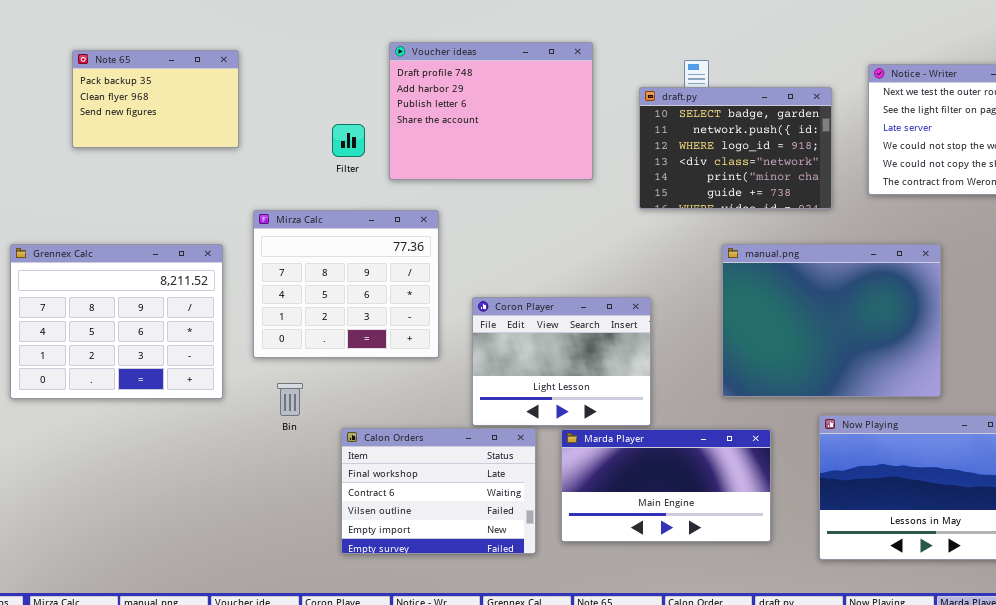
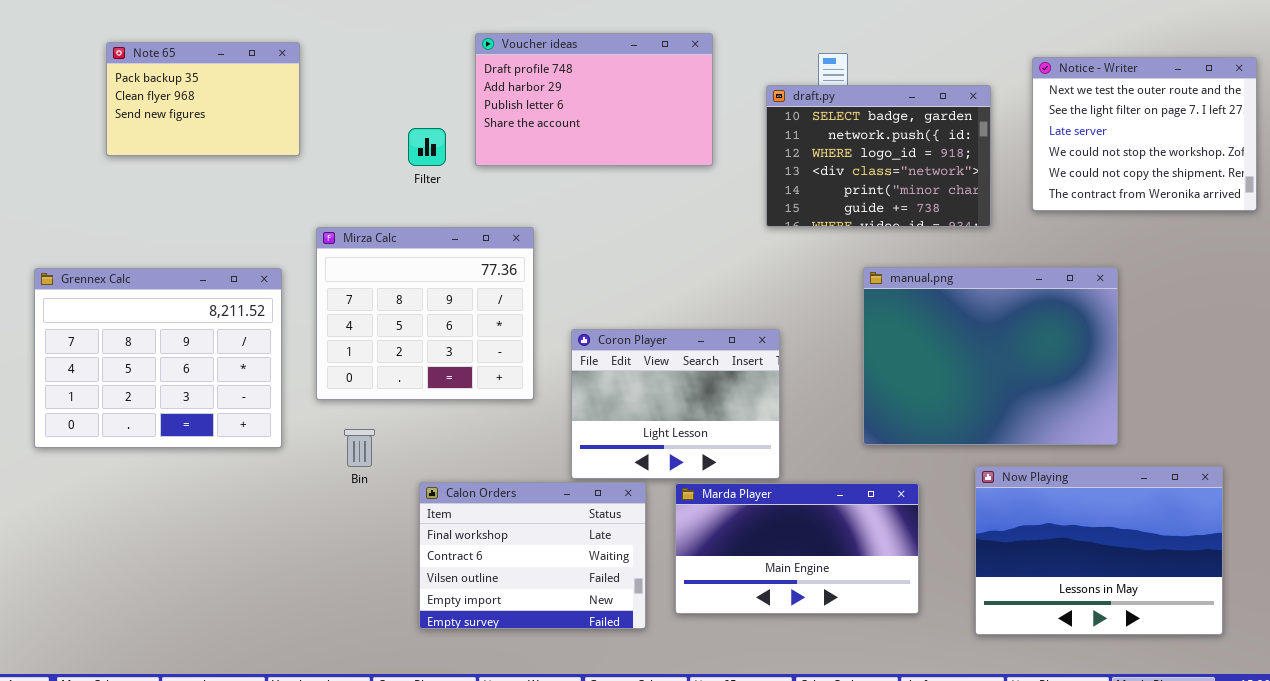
Voucher ideas: [389,42,593,180] -> [475,33,713,166], resized

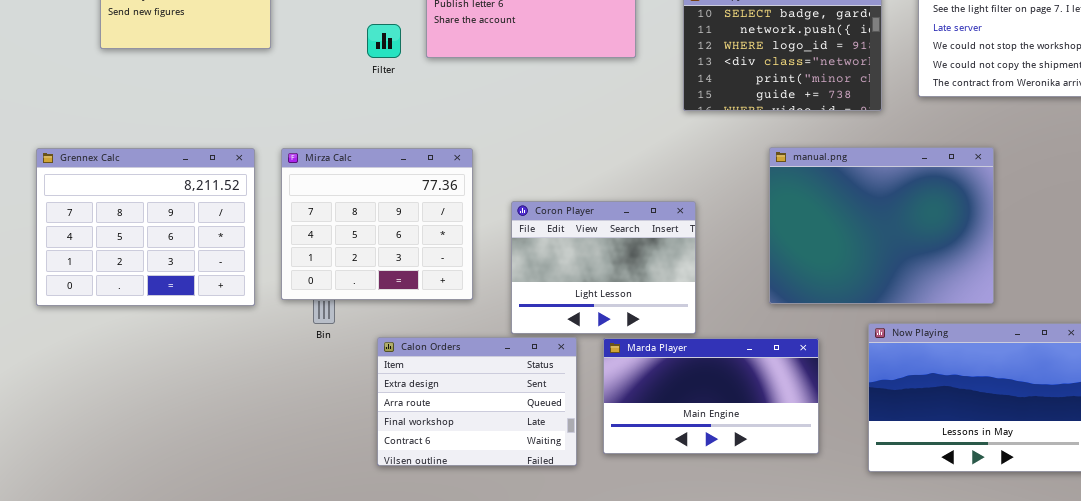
Mirza Calc: [316,227,534,400] -> [281,148,473,300], moved
Calon Orders: [419,482,646,629] -> [377,337,577,466], scrolled up 2 rows

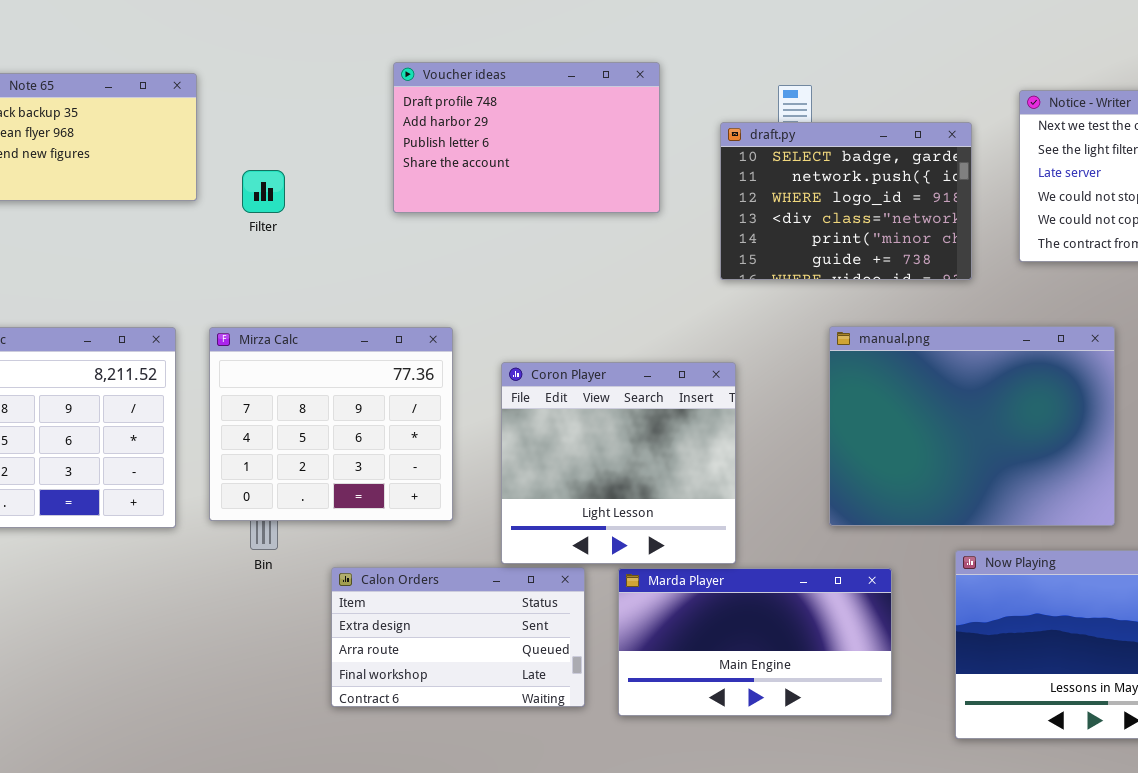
Filter: [367,24,401,58] -> [242,170,285,213], moved
Coron Player: [511,201,696,334] -> [501,362,736,564], resized
Calon Orders: [377,337,577,466] -> [331,567,585,707], resized

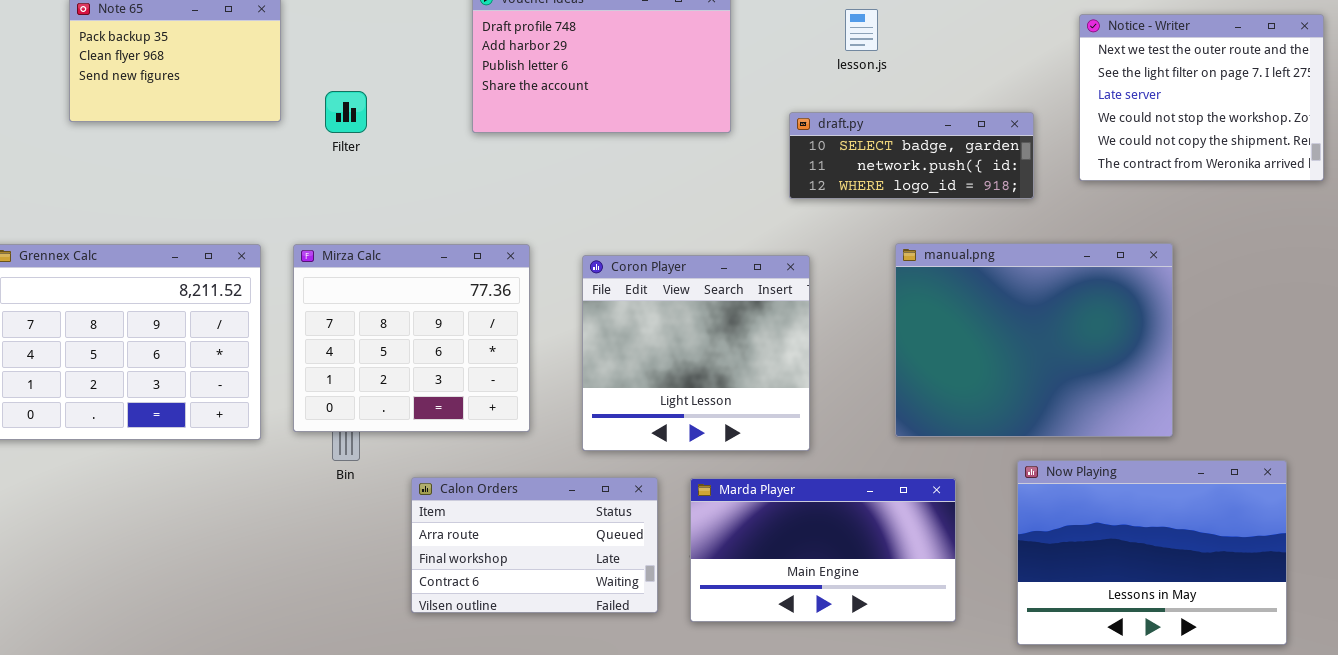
draft.py: [720,122,972,280] -> [789,112,1034,199], resized
Coron Player: [501,362,736,564] -> [582,255,810,451], moved
Calon Orders: [331,567,585,707] -> [411,477,658,613], scrolled down 1 row

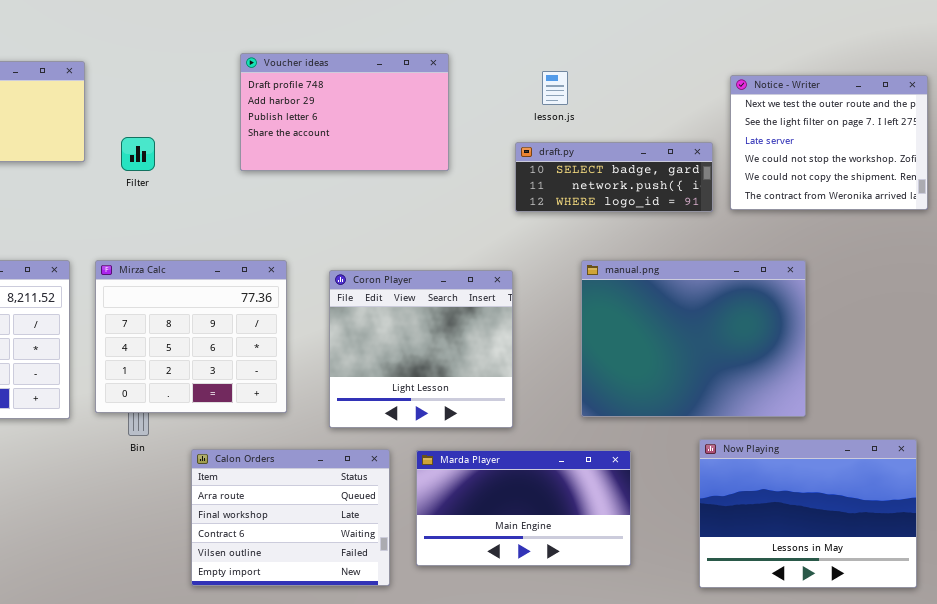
draft.py: [789,112,1034,199] -> [515,142,713,212], moved
Now Playing: [1017,460,1287,645] -> [699,439,917,588], moved
Calon Orders: [411,477,658,613] -> [191,449,390,586], resized

